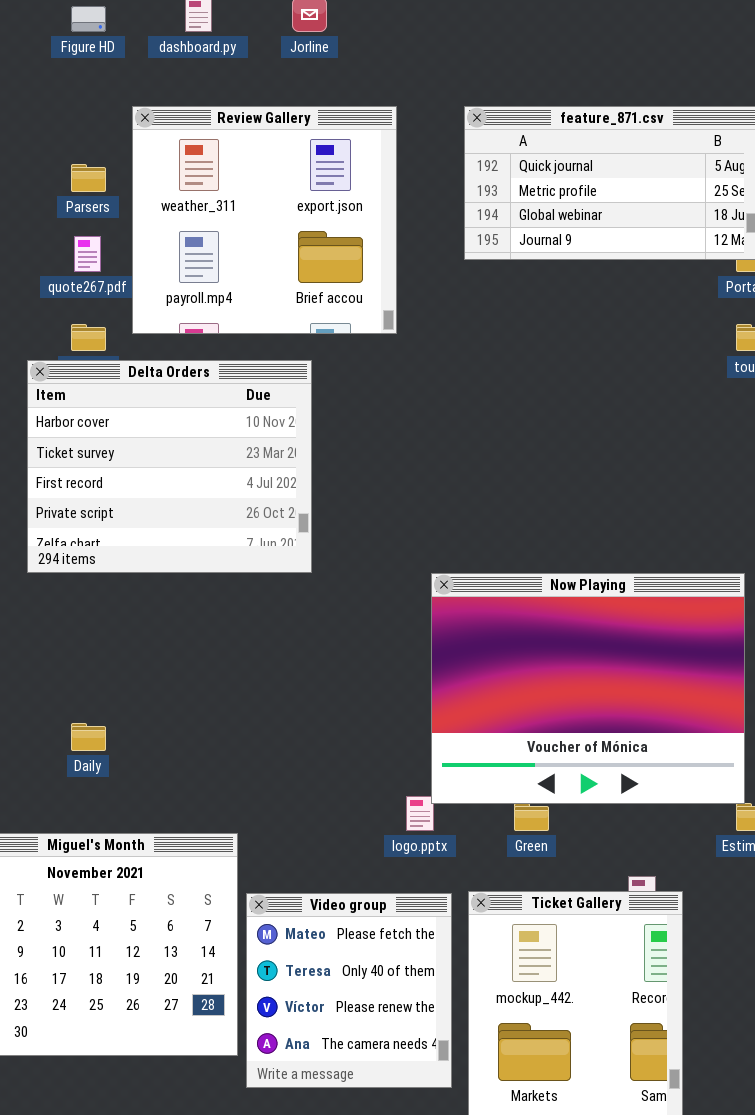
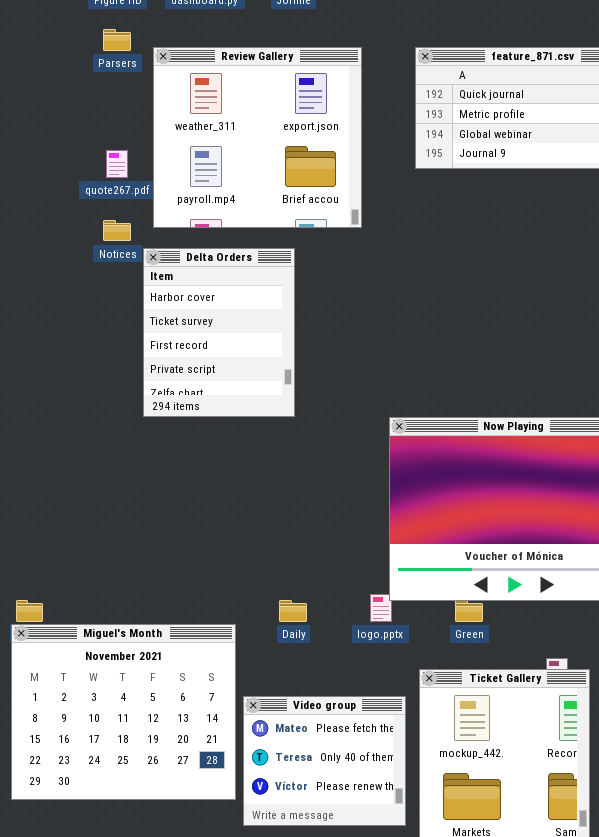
Parsers: [71,164,106,192] -> [103,29,131,51], moved
Delta Orders: [27,360,312,573] -> [143,248,295,417], resized
Daily: [71,723,106,751] -> [279,600,307,622], moved
Video group: [246,893,452,1088] -> [243,696,406,826], resized

